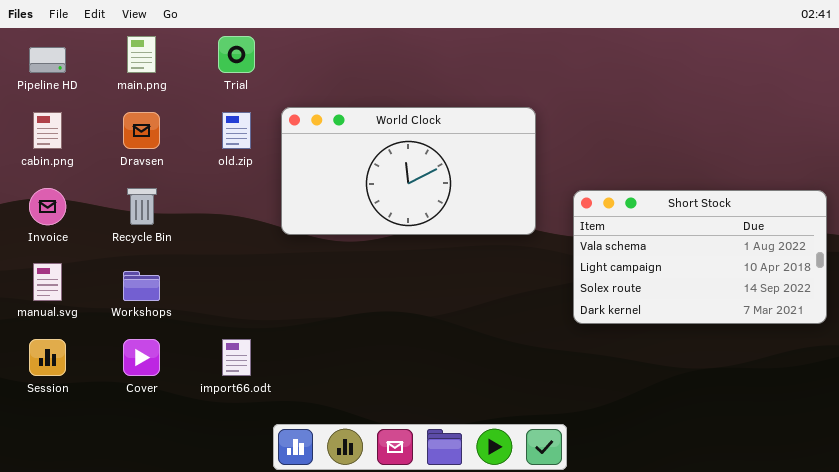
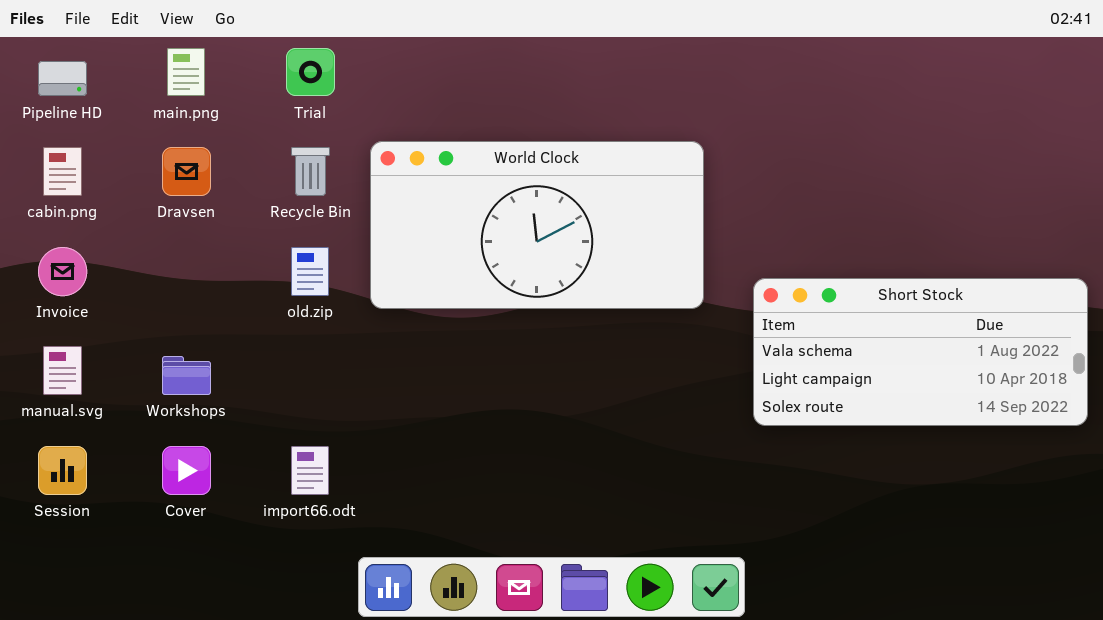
old.zip: [222,112,251,149] -> [291,247,329,296], moved
Recycle Bin: [127,188,157,225] -> [291,147,330,196], moved
Short Stock: [573,190,827,324] -> [753,278,1088,426], resized

